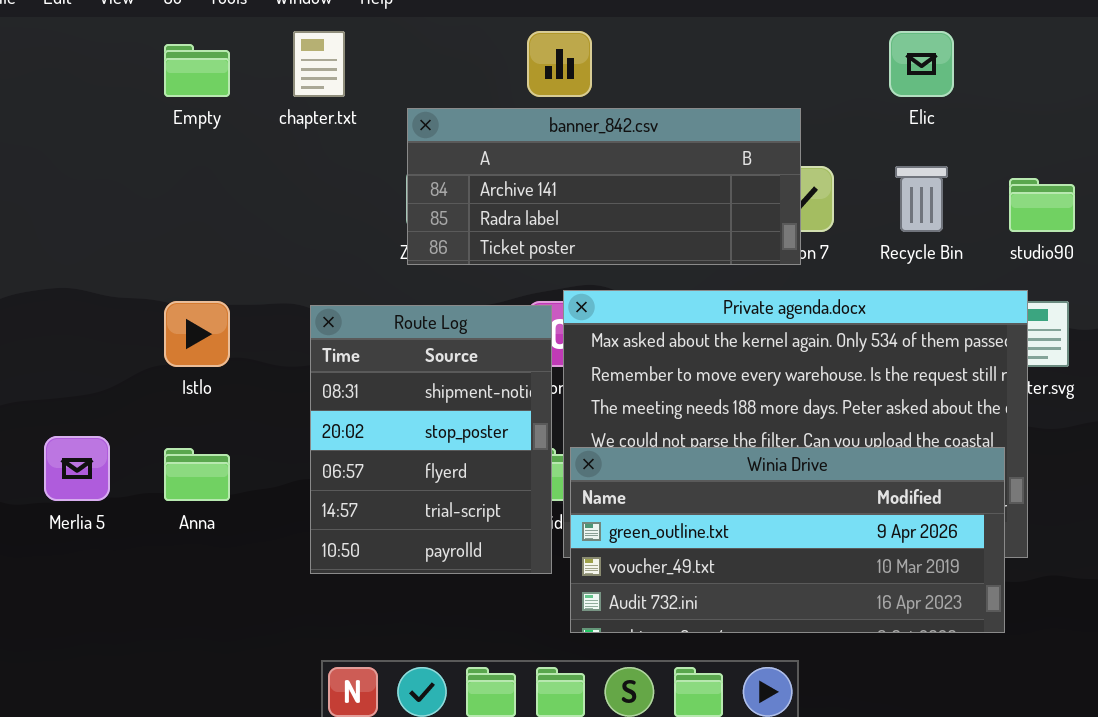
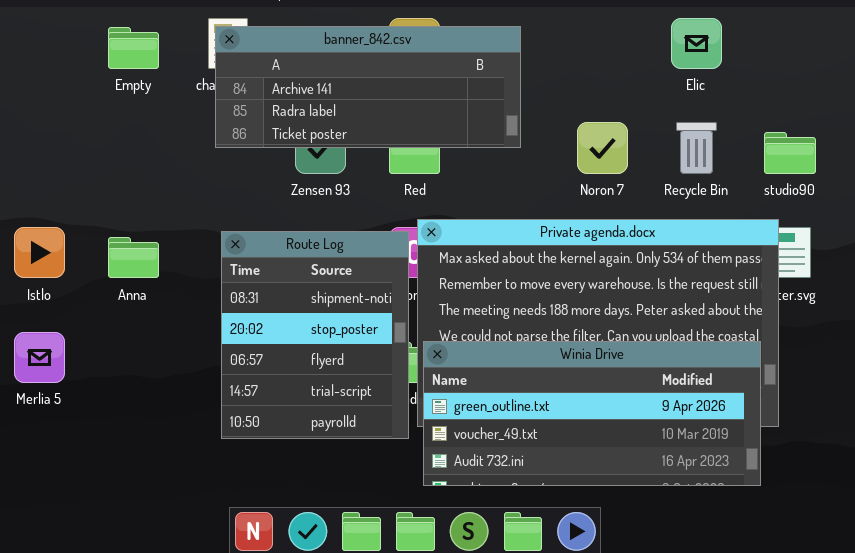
banner_842.csv: [407,108,801,265] -> [215,26,521,148], moved
Istlo: [164,301,230,367] -> [14,227,65,278], moved
Anna: [164,448,230,501] -> [108,237,159,278], moved

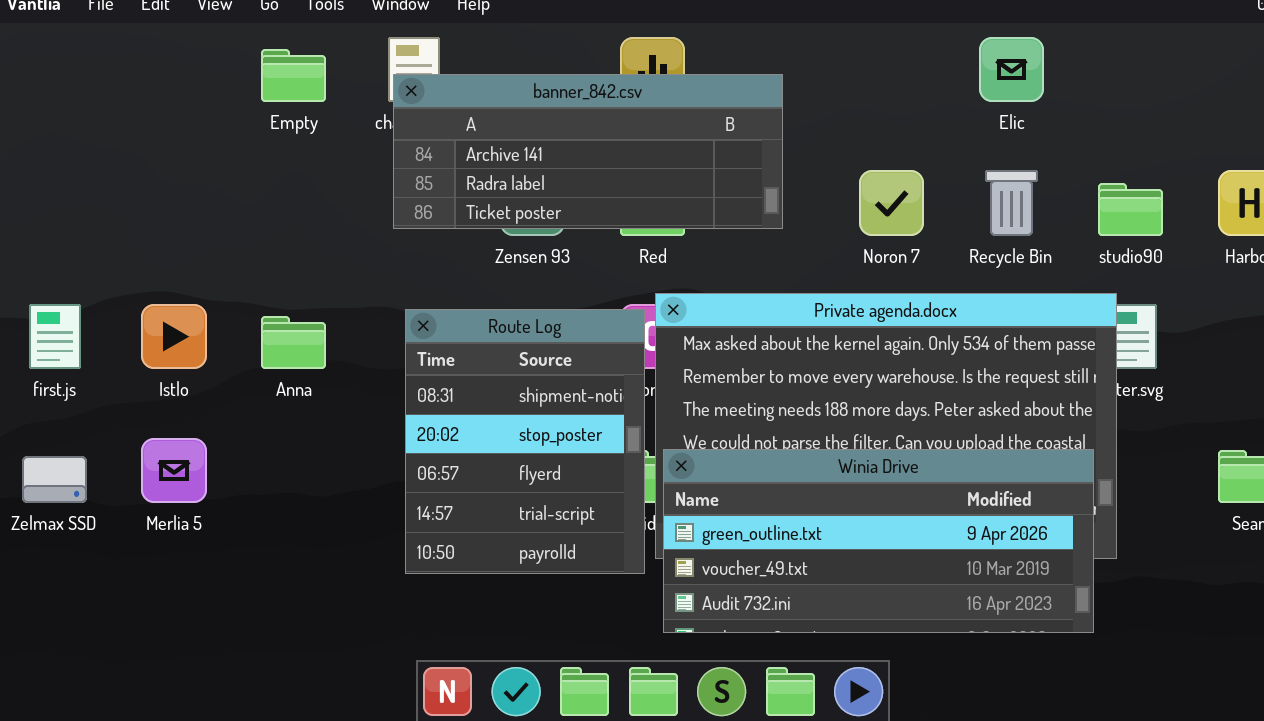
banner_842.csv: [215,26,521,148] -> [393,74,783,229], moved

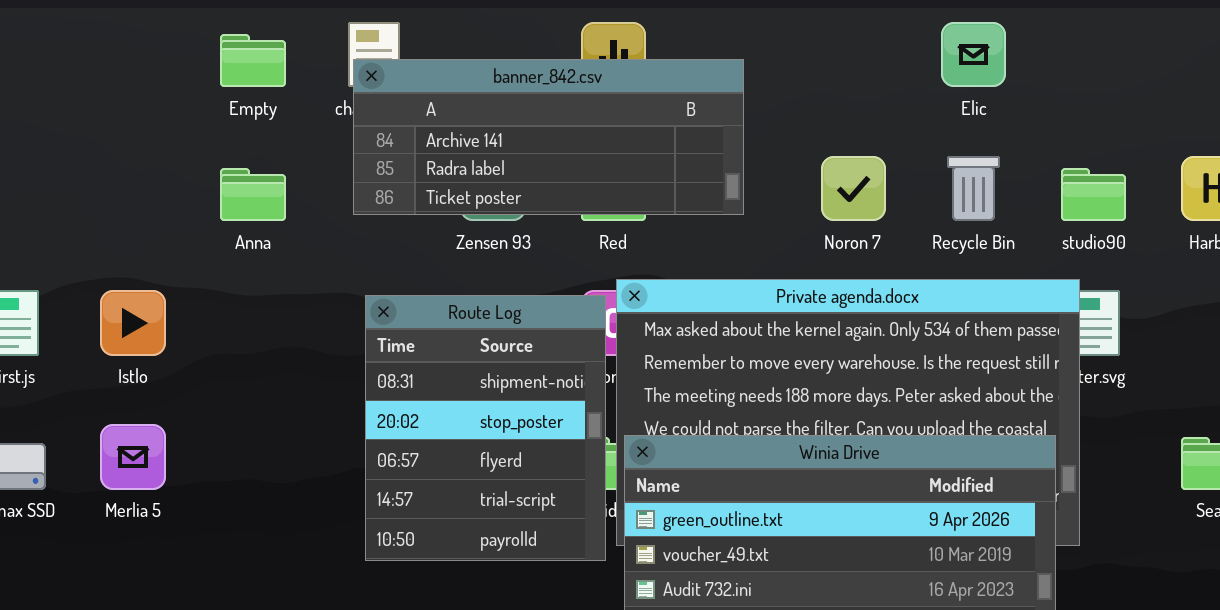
Anna: [261,316,326,369] -> [220,168,286,221], moved

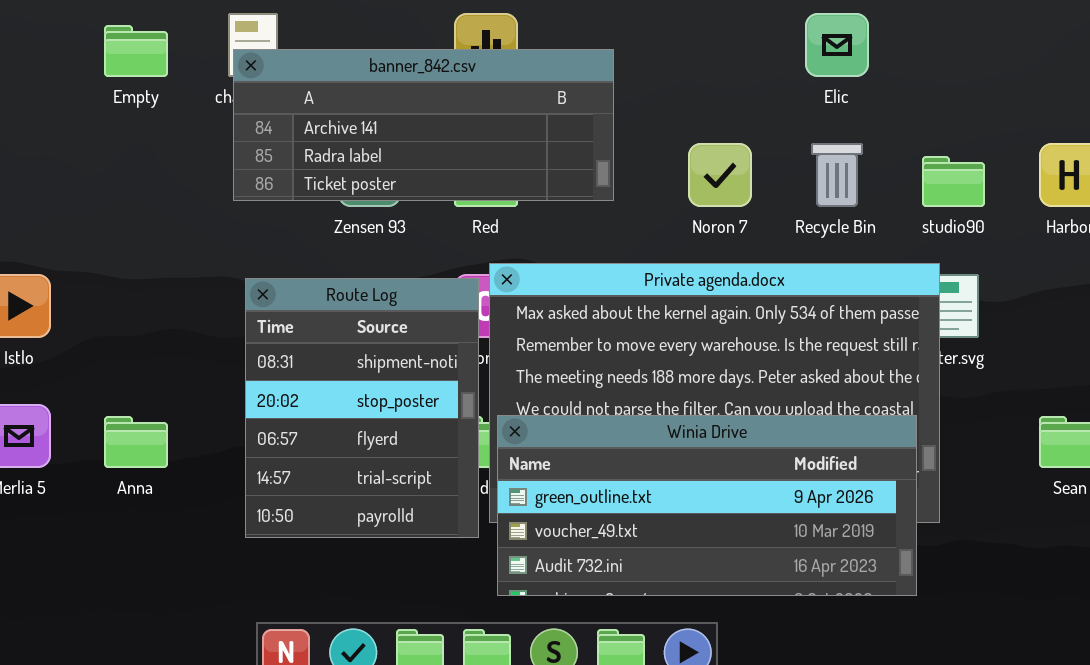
Anna: [220,168,286,221] -> [104,416,168,468], moved

